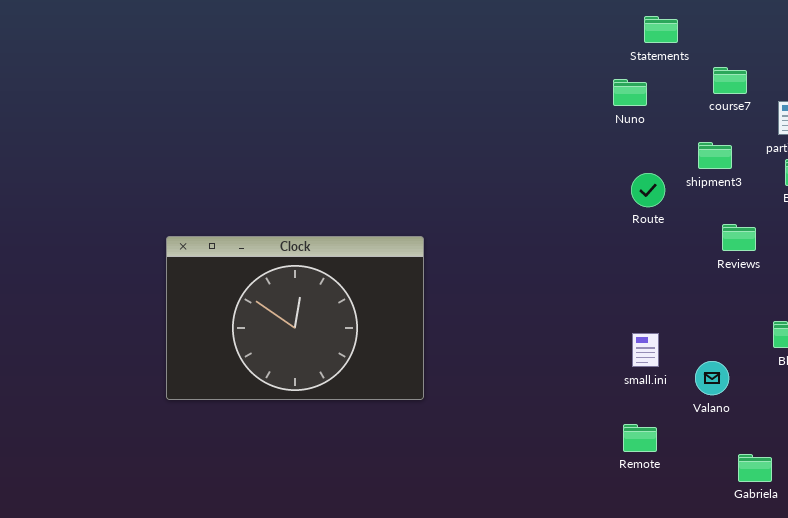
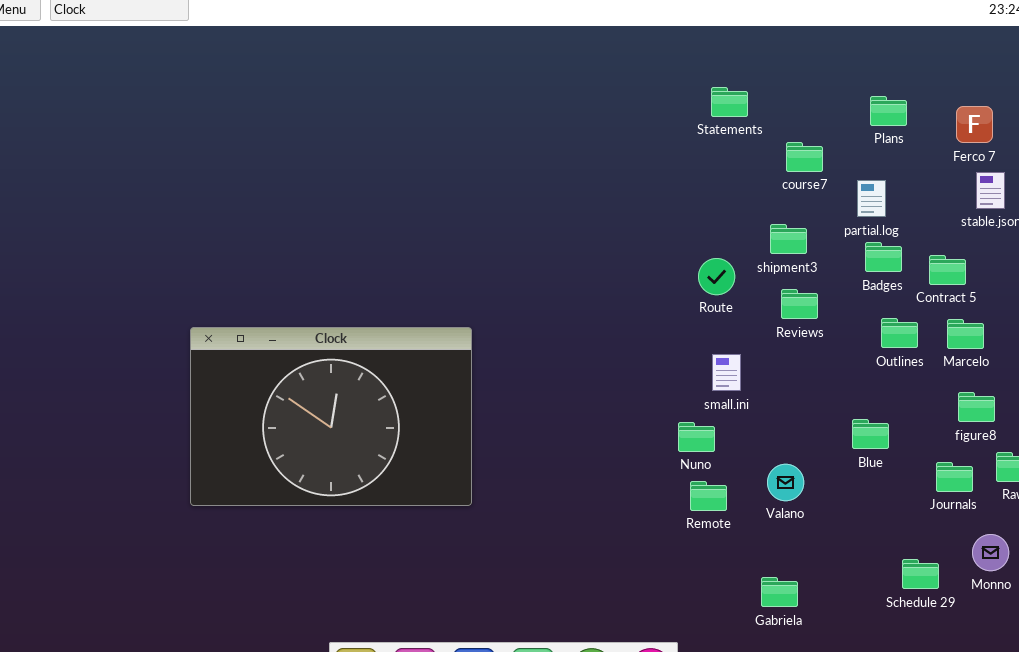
Nuno: [613,79,647,106] -> [678,422,715,452], moved
Reviews: [722,224,756,251] -> [781,289,818,319], moved
small.ini: [632,333,659,367] -> [712,354,741,391], moved
Remote: [623,424,657,452] -> [690,481,727,511], moved
Gabriela: [738,454,772,482] -> [761,577,798,607], moved

